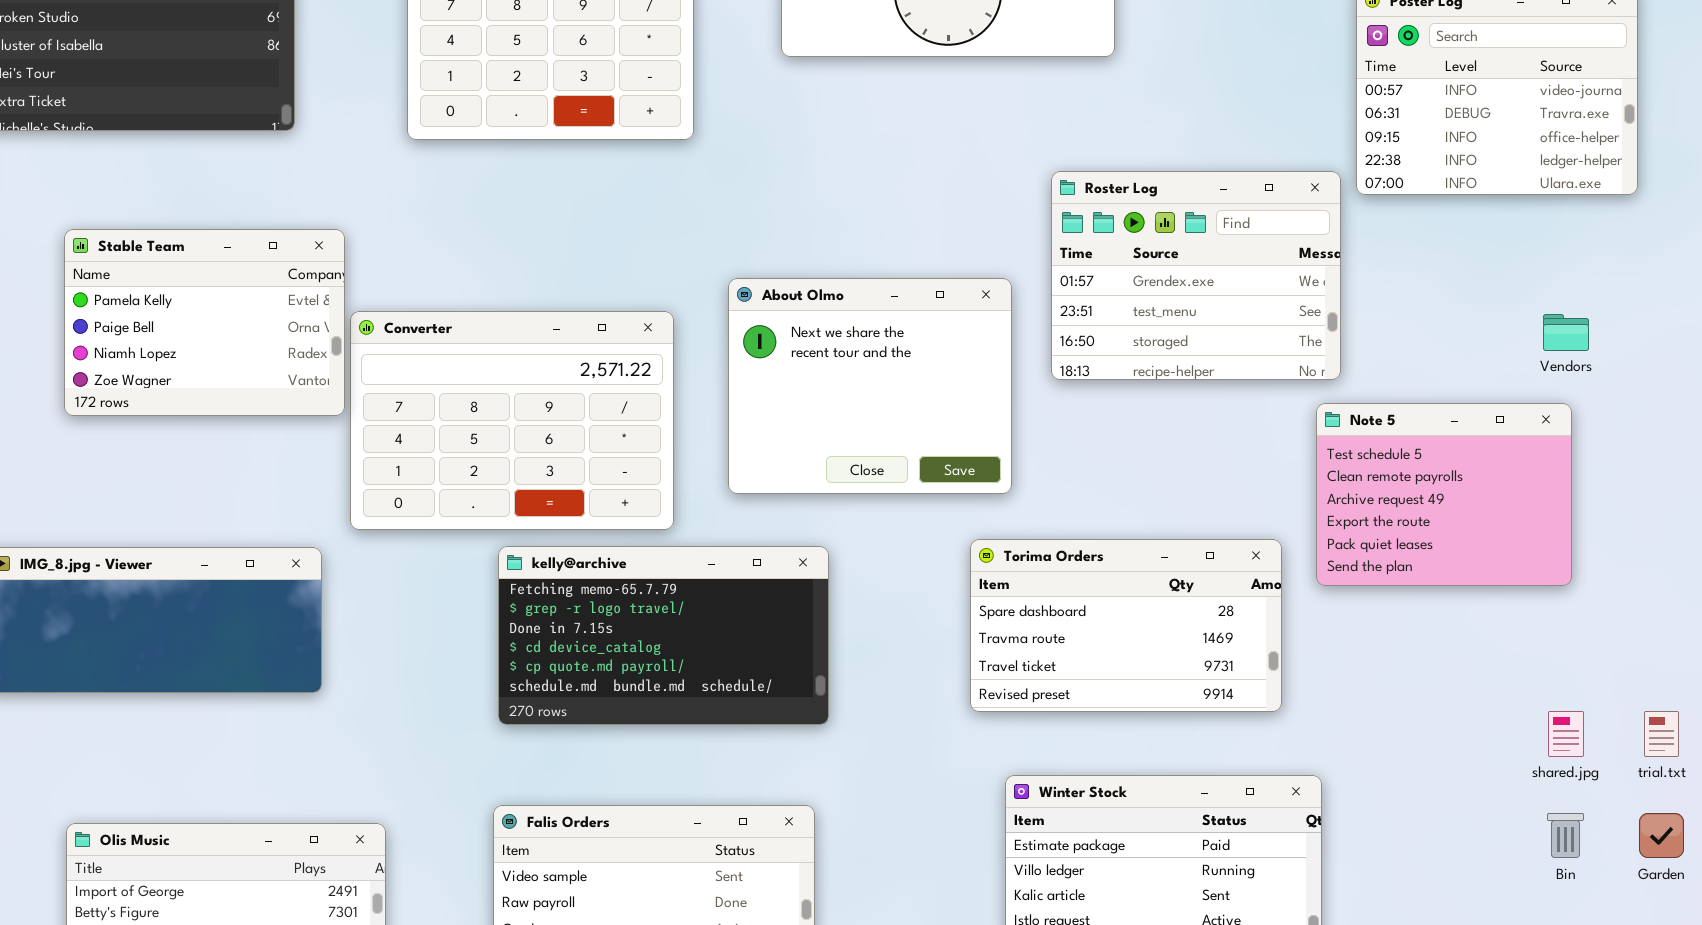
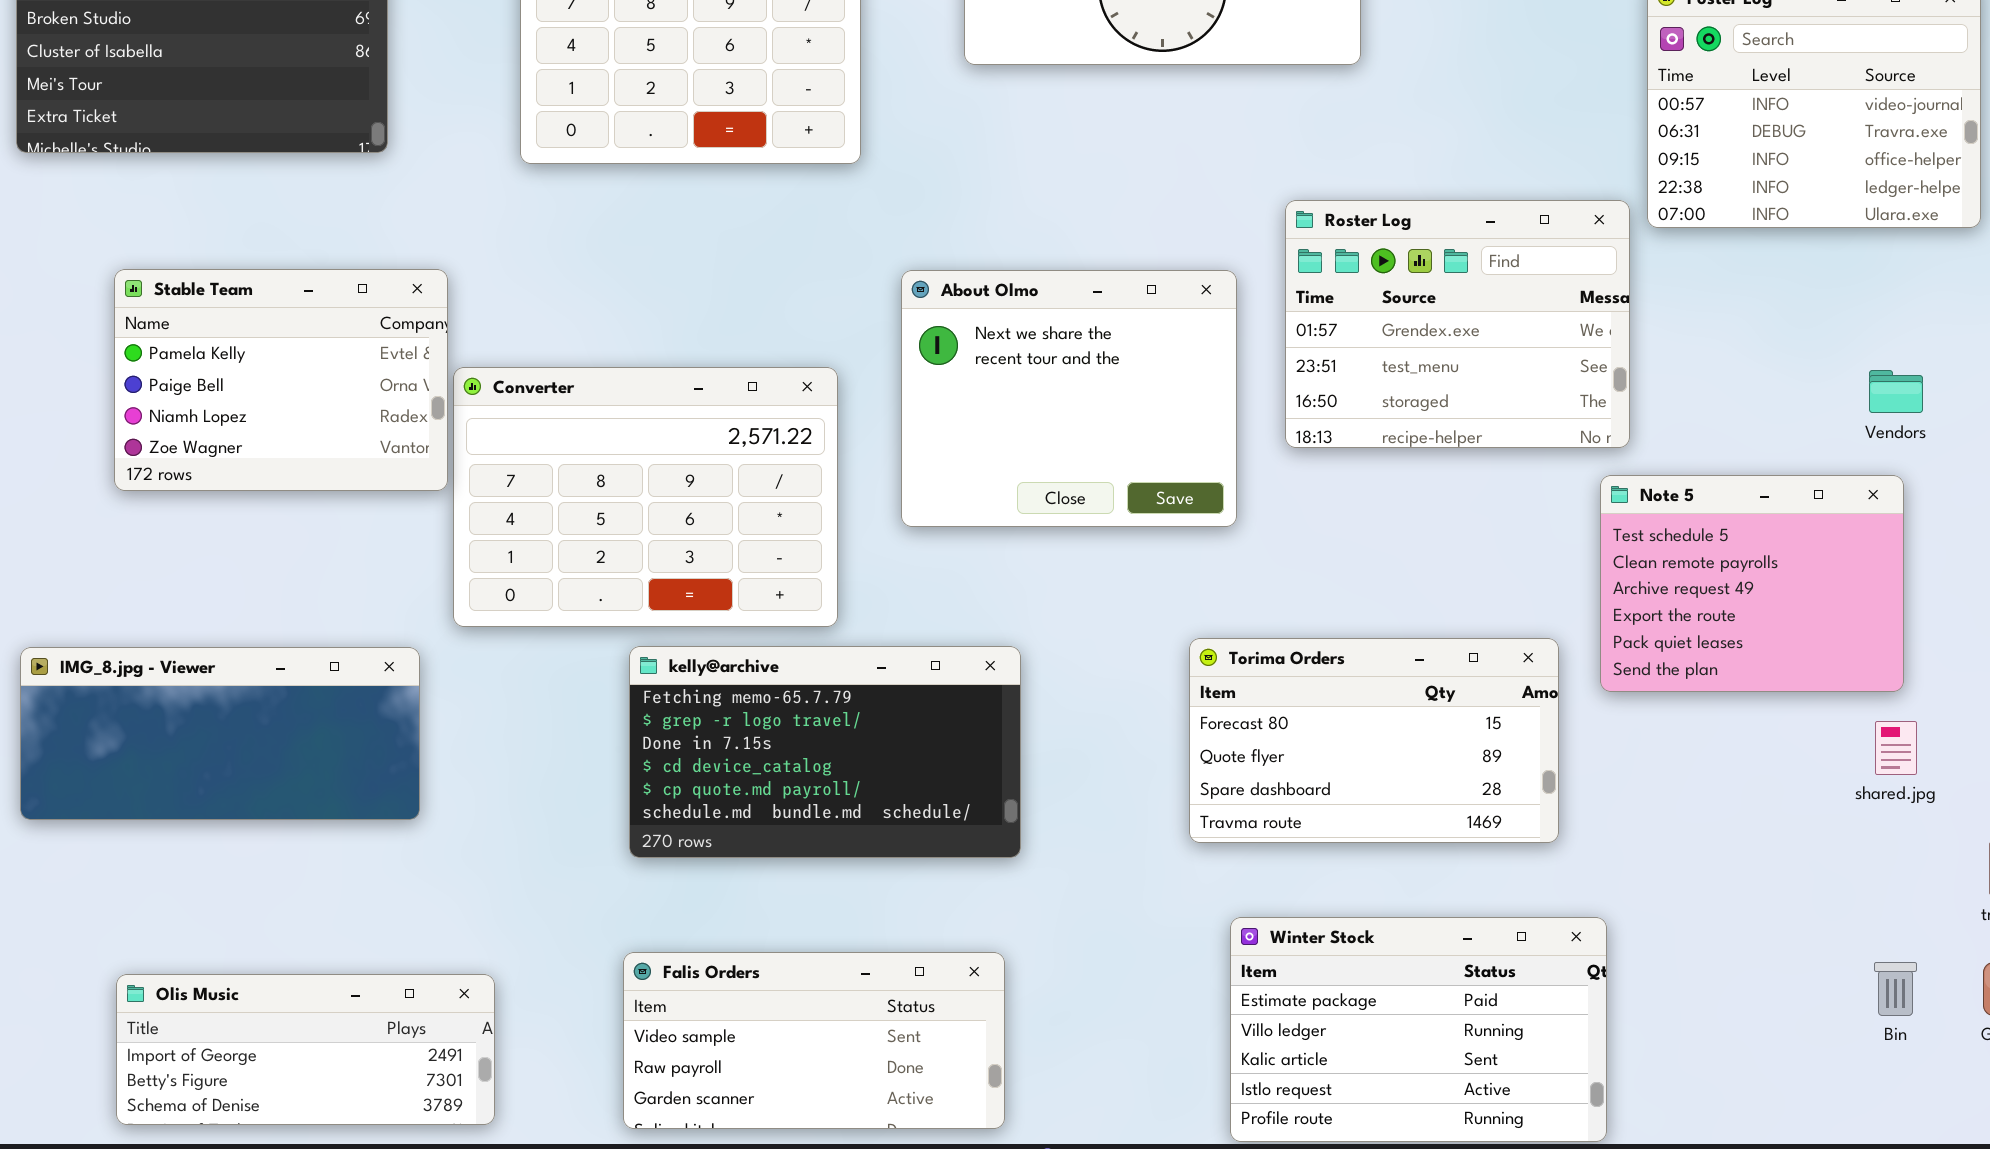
About Olmo: [728,278,1012,494] -> [901,270,1237,527], moved
Torima Orders: [970,539,1282,712] -> [1189,638,1559,843], scrolled up 2 rows
shared.jpg: [1548,711,1584,757] -> [1875,721,1917,775], moved

